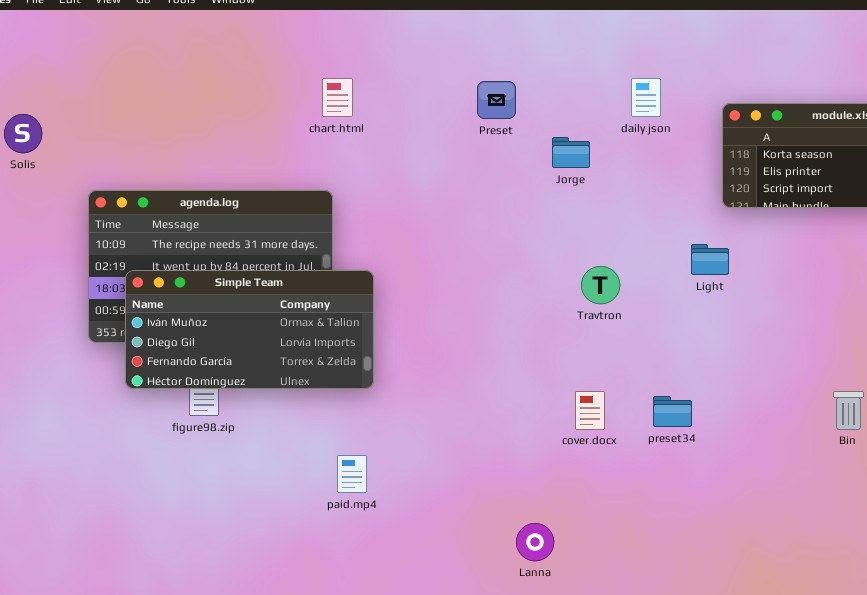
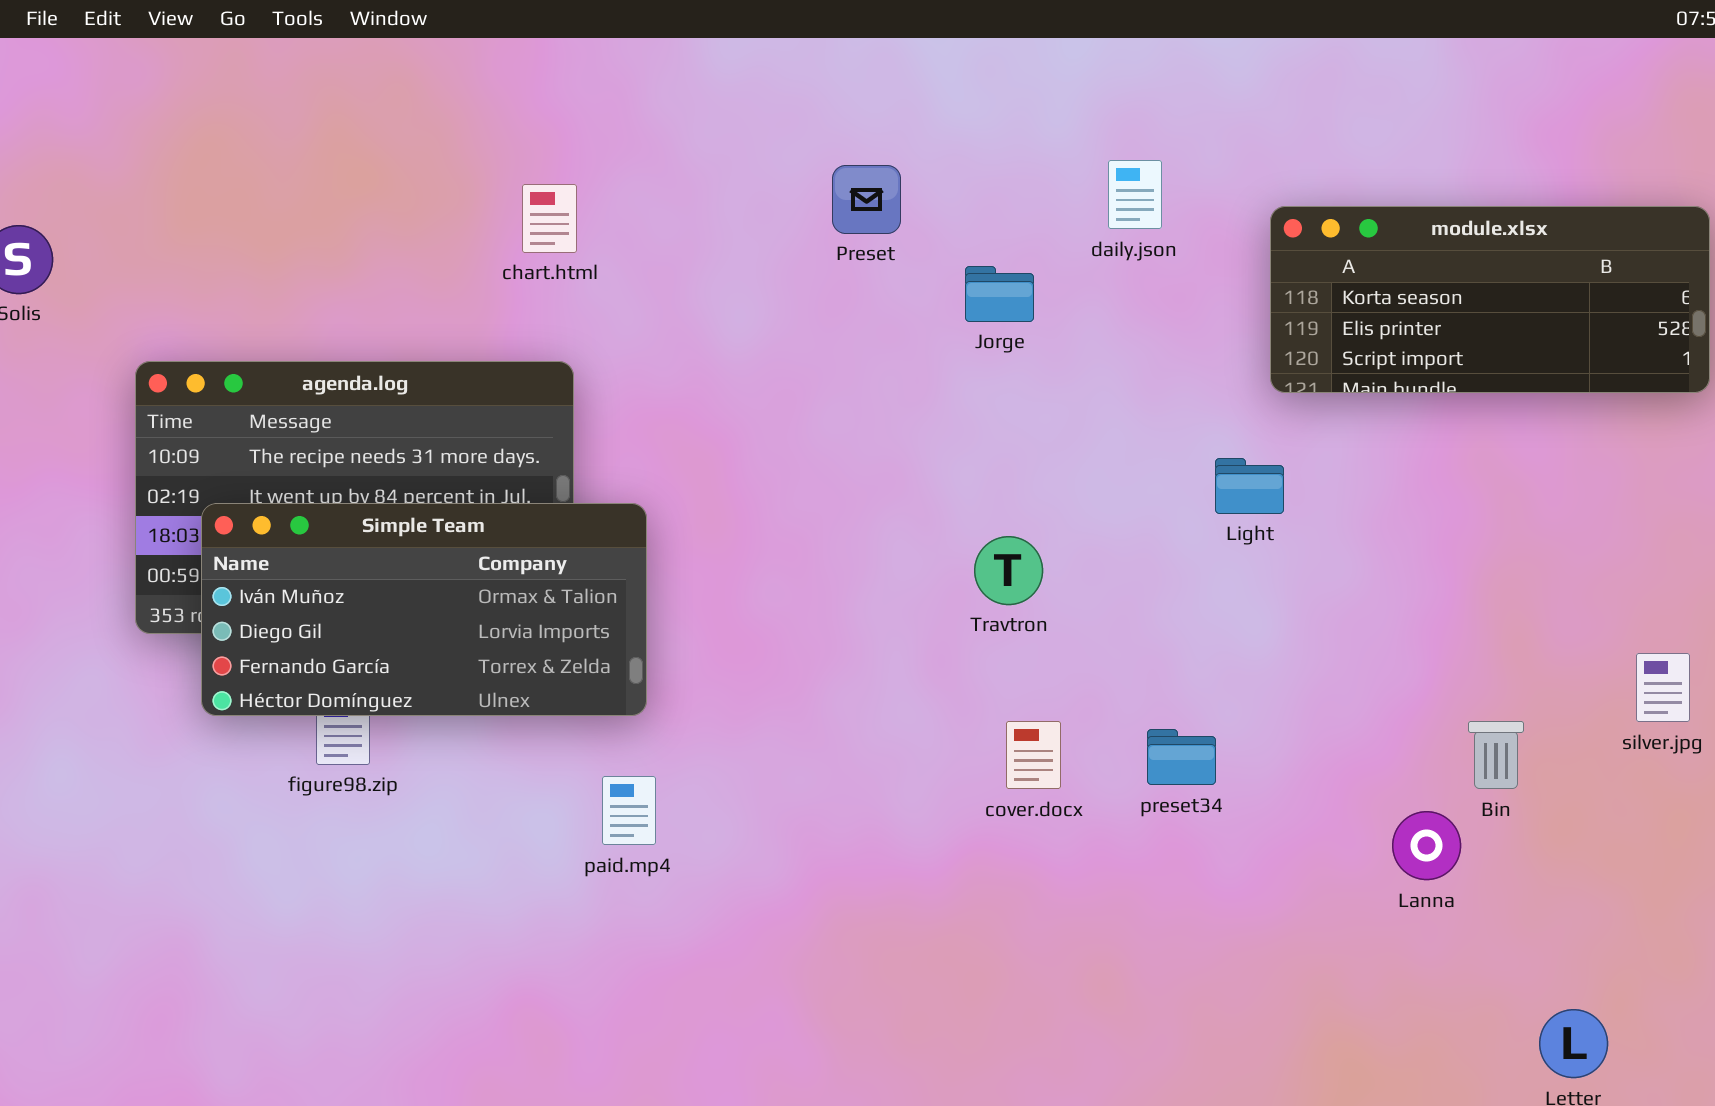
chart.html: [322,78,353,117] -> [522,184,577,253], moved
Travtron: [581,266,620,304] -> [974,536,1043,605], moved
paid.mp4: [337,455,367,493] -> [602,776,656,845], moved
Lanna: [516,523,554,561] -> [1392,811,1461,880], moved

